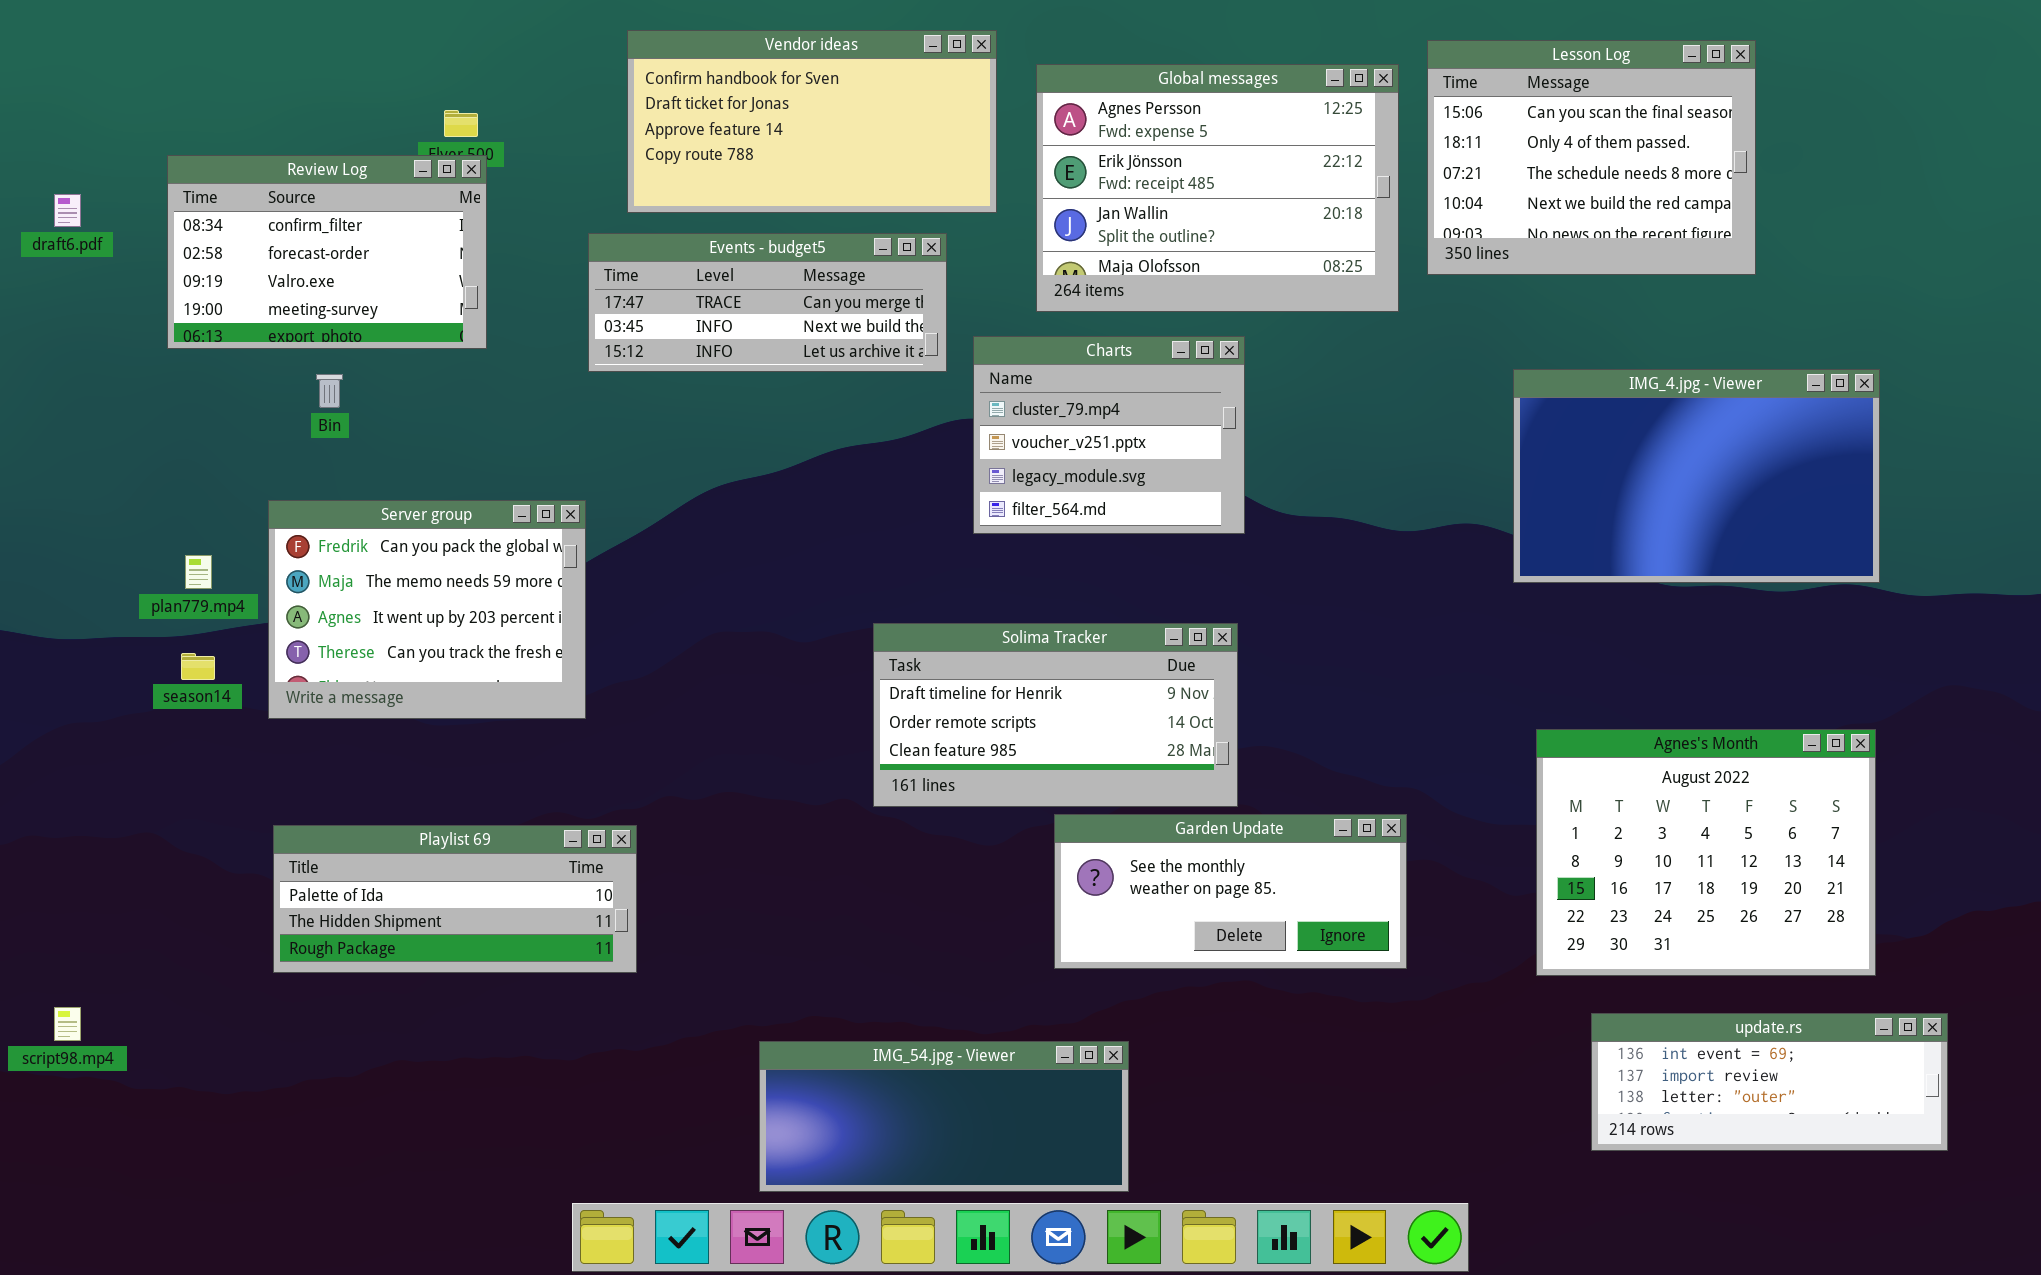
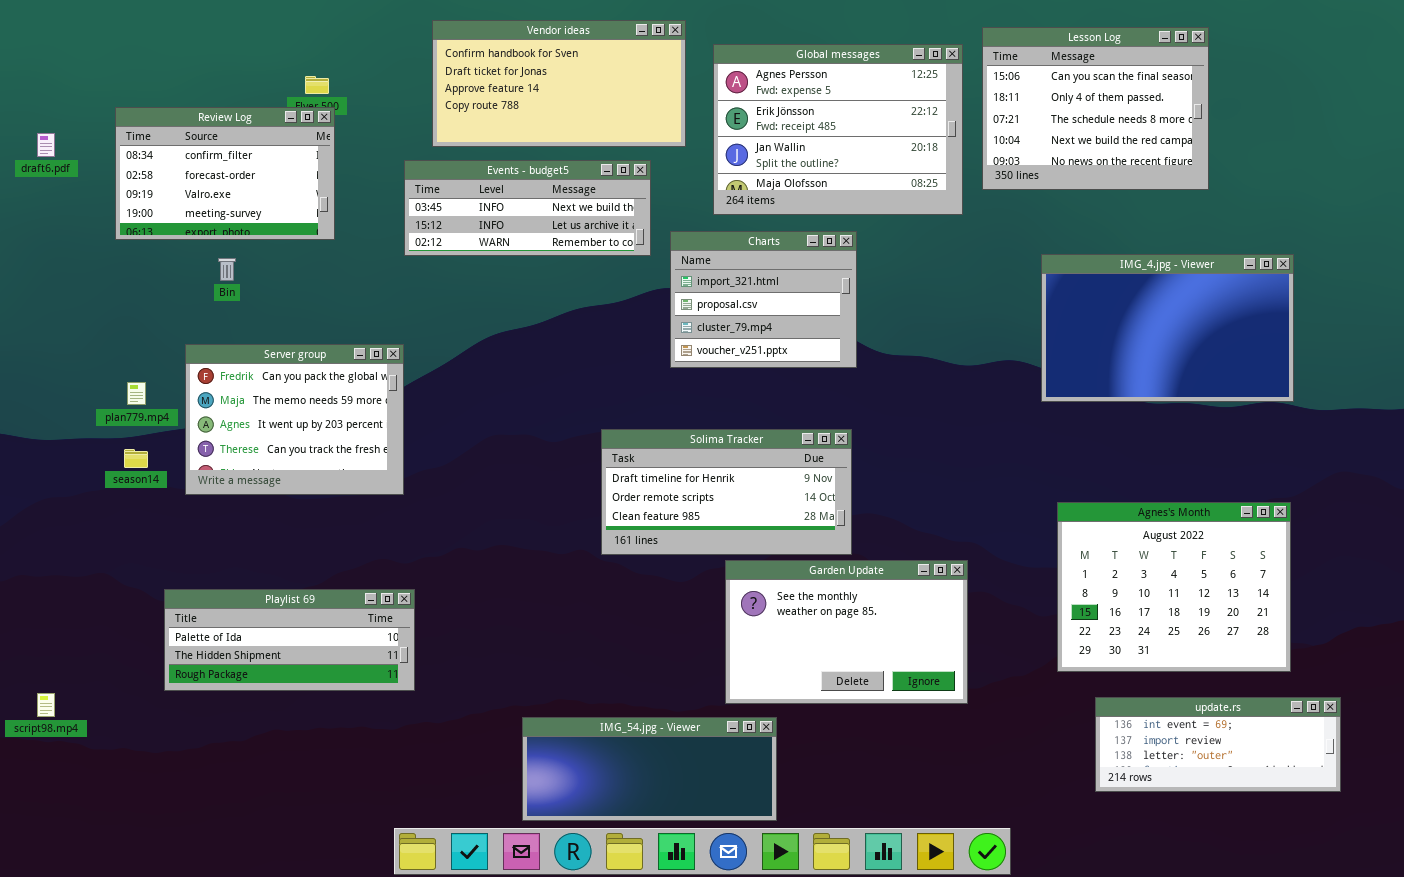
Events - budget5: [588,233,947,372] -> [404,160,651,256], scrolled down 1 row
Charts: [973,336,1245,534] -> [670,231,857,368], scrolled up 2 rows
Garden Update: [1054,814,1407,969] -> [725,560,968,704], resized
Playlist 69: [273,825,637,973] -> [164,589,415,691], moved

